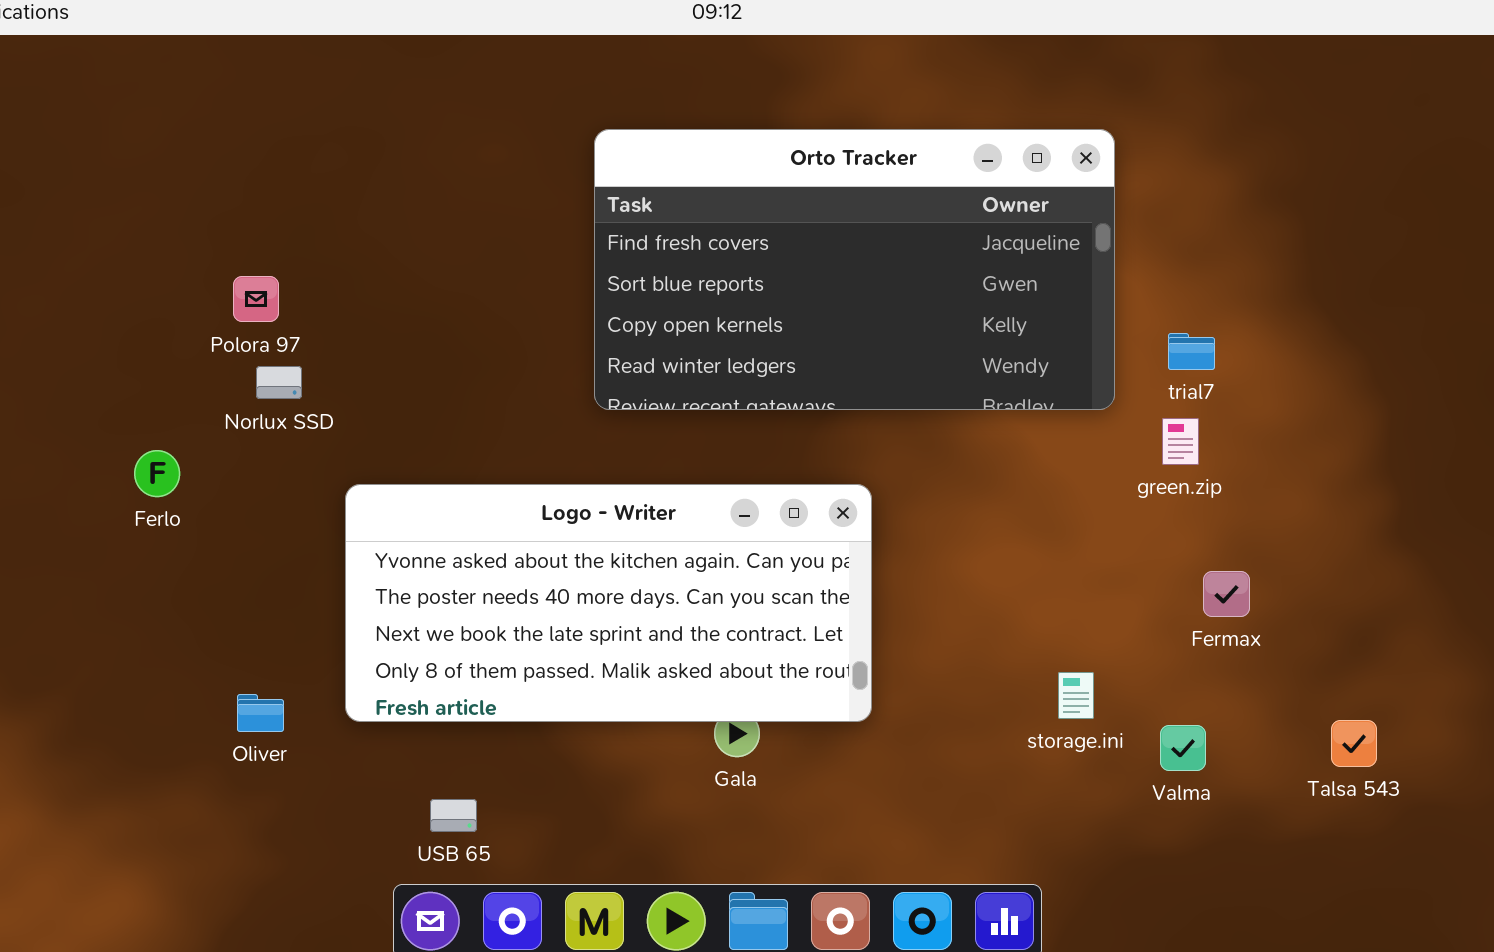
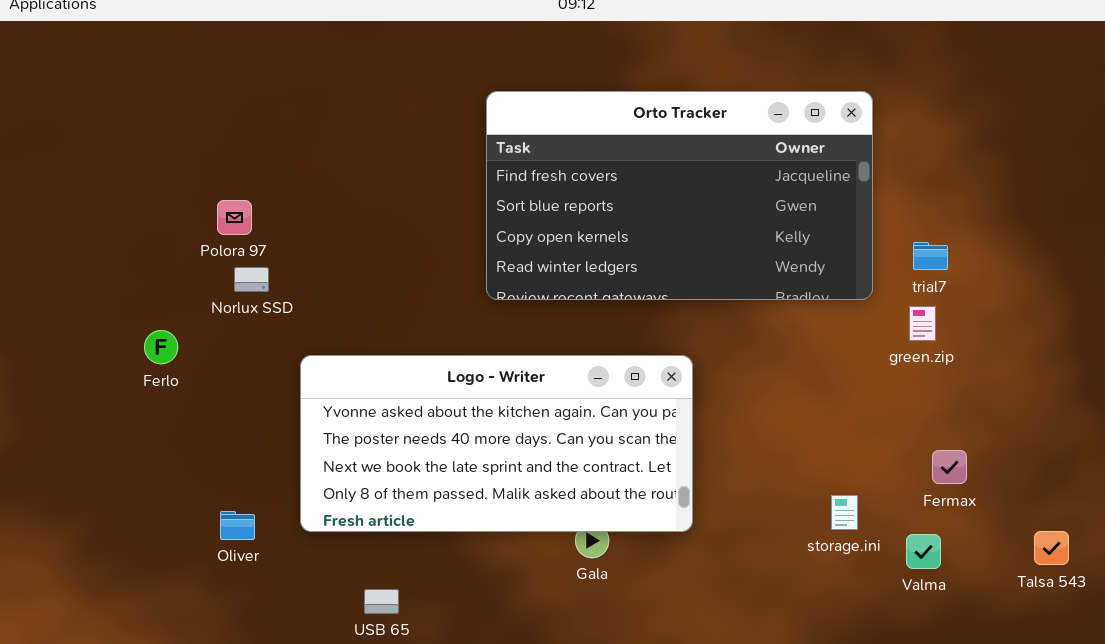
Fermax: [1203,571,1250,617] -> [932,450,967,484], moved

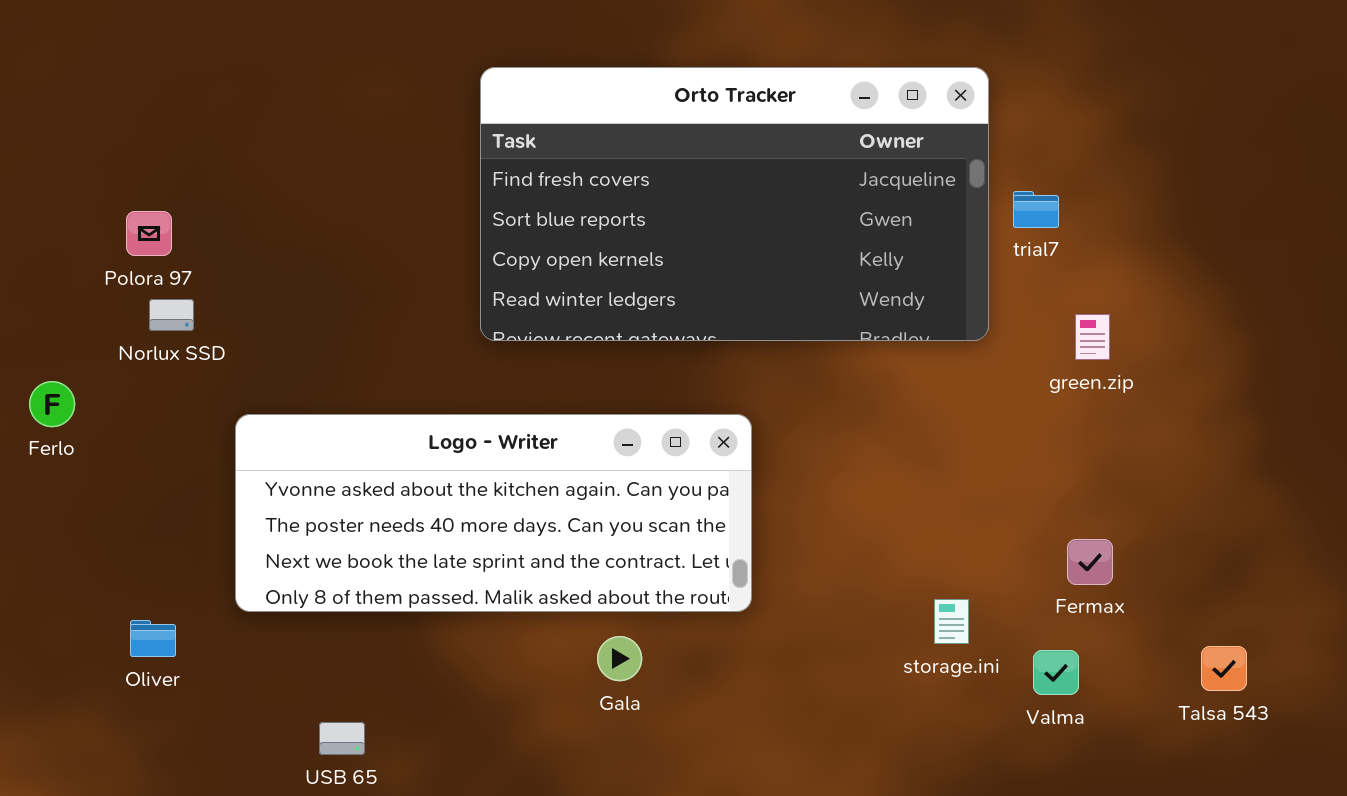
trial7: [913,242,948,270] -> [1013,191,1059,228], moved
green.zip: [909,306,936,341] -> [1075,314,1110,360], moved
Logo - Writer: [300,355,693,532] -> [235,414,752,612], resized

